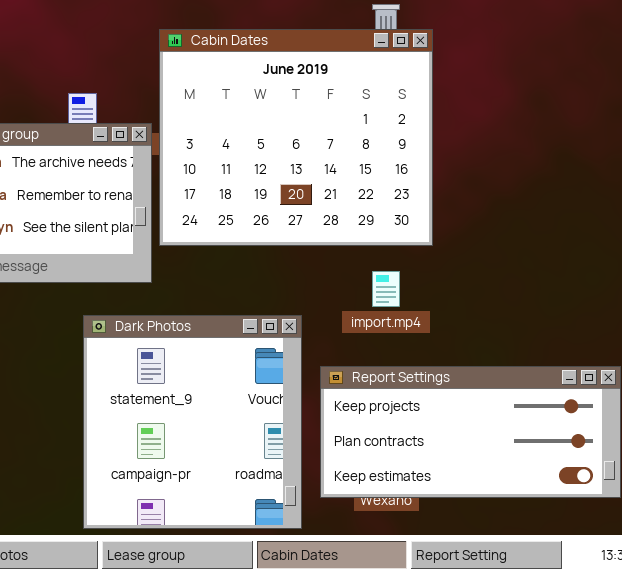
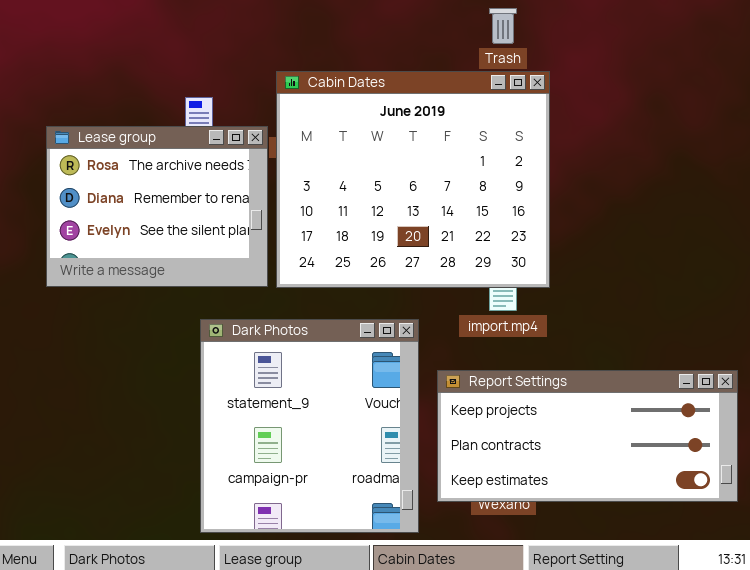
Cabin Dates: [159,29,433,246] -> [276,71,550,288], moved

